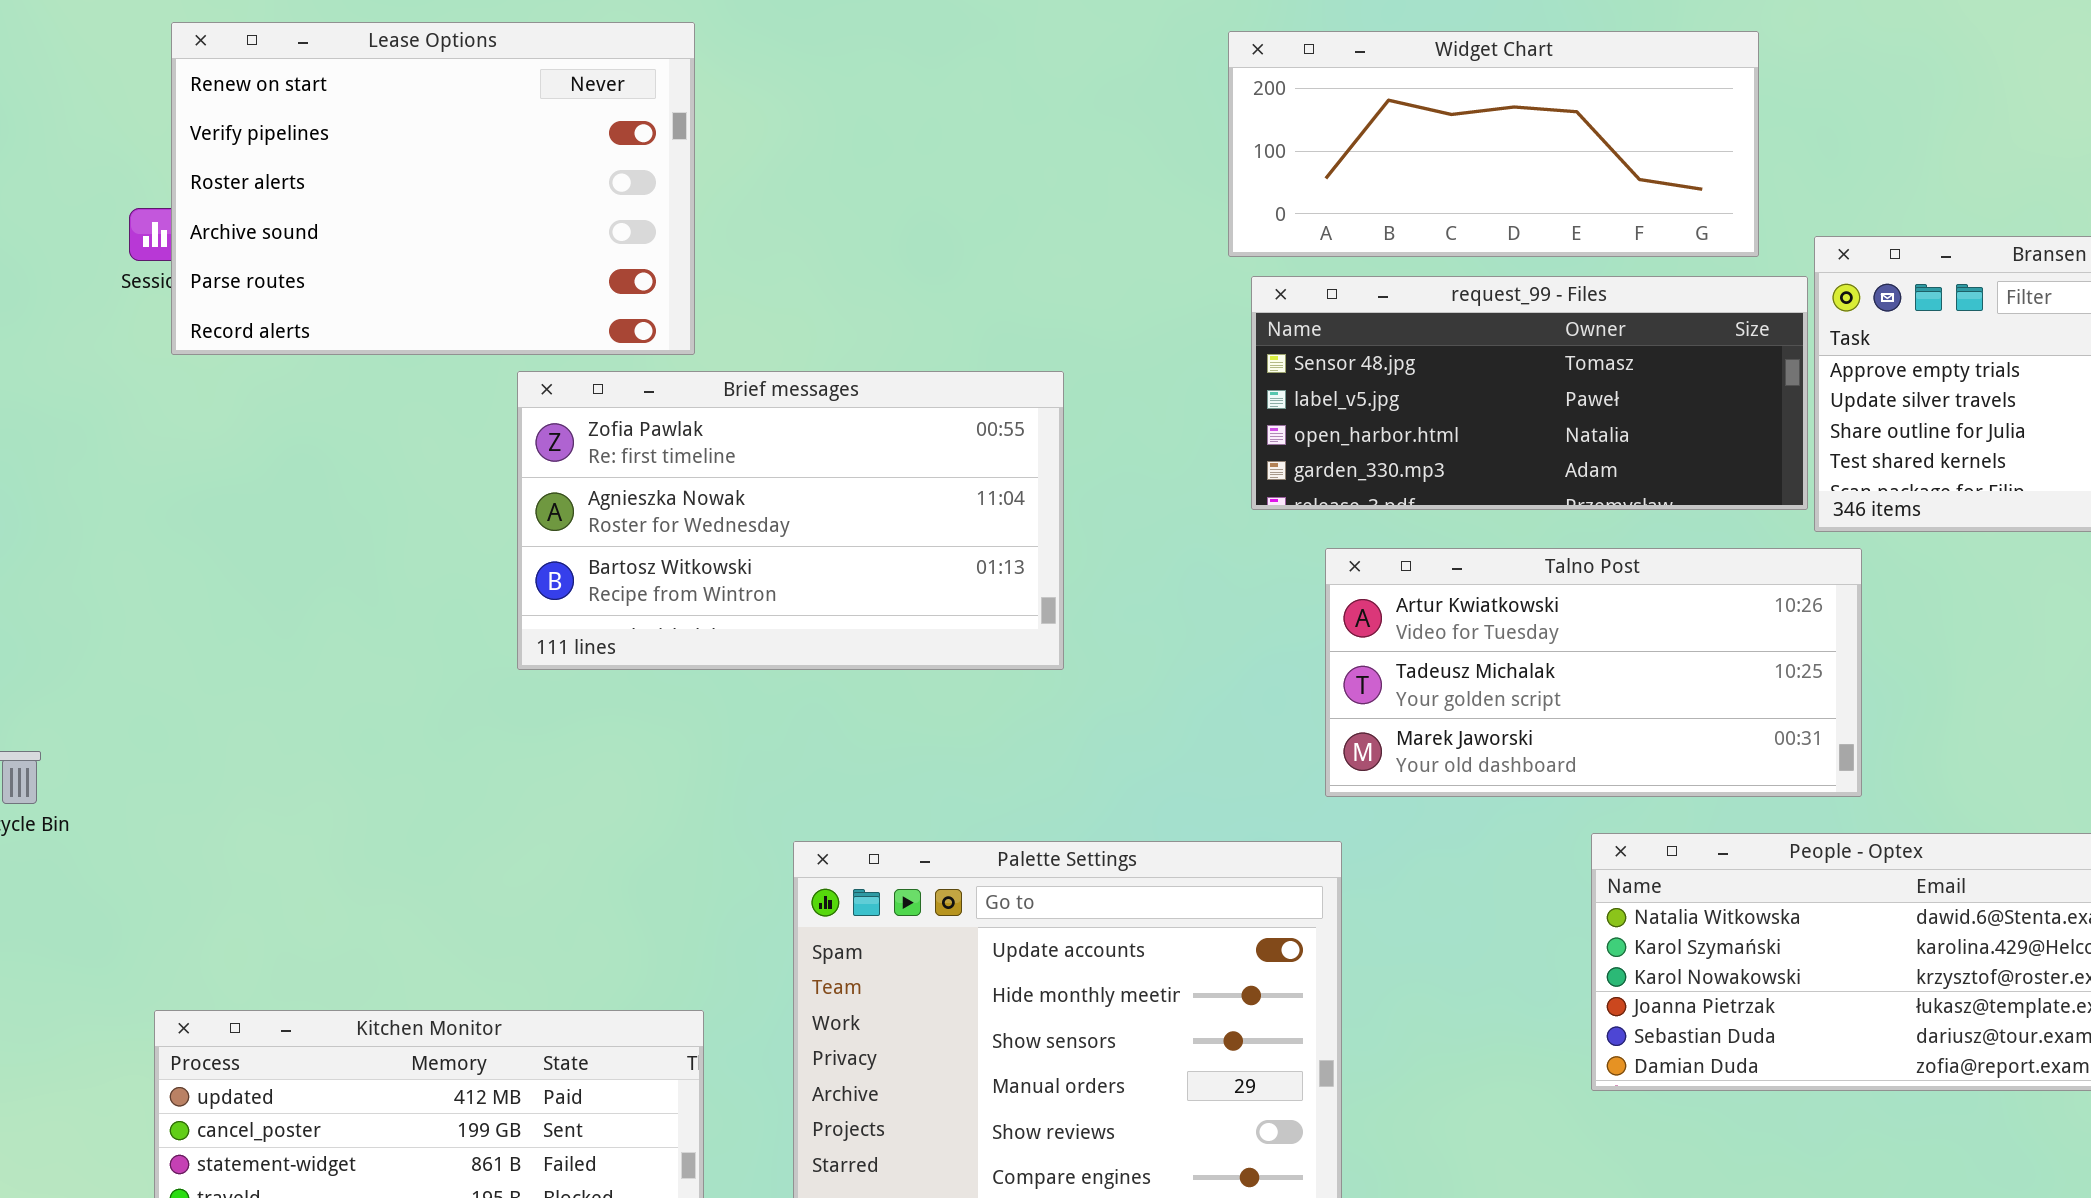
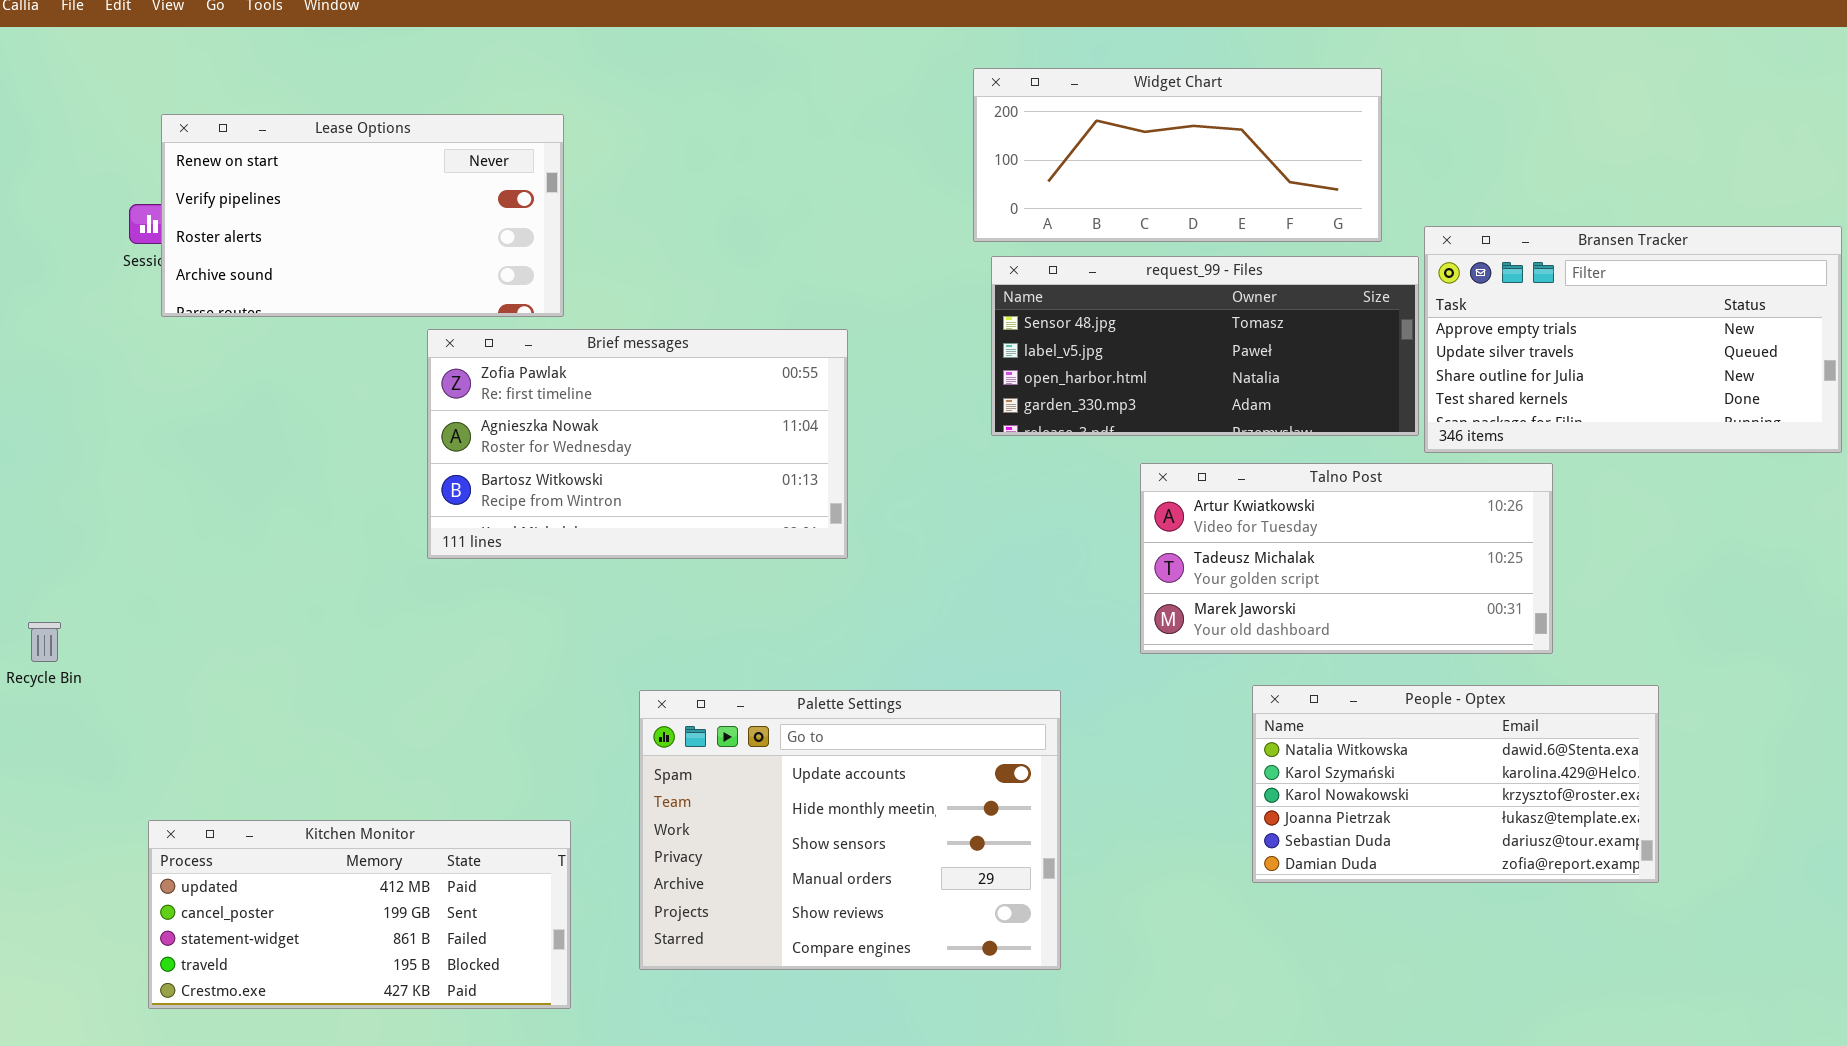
Lease Options: [171,22,695,355] -> [161,114,564,317], resized
Talno Post: [1325,548,1862,797] -> [1140,463,1553,654], moved

